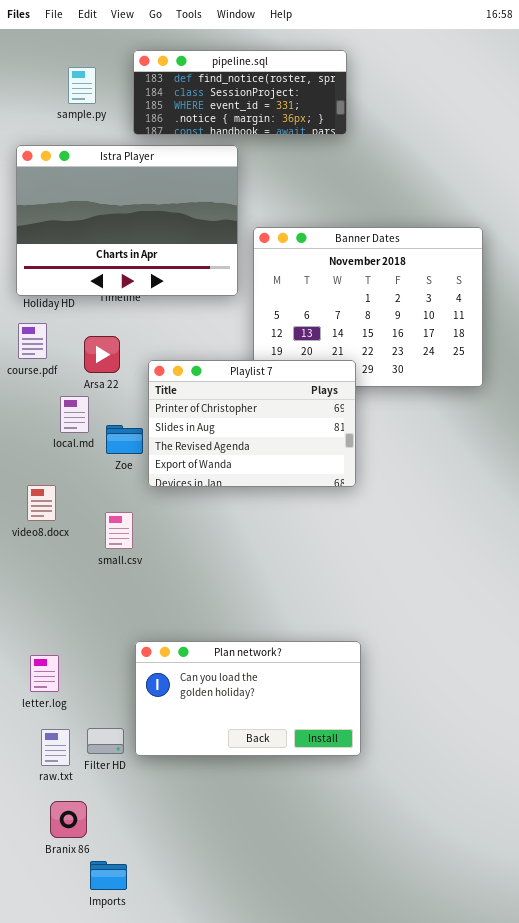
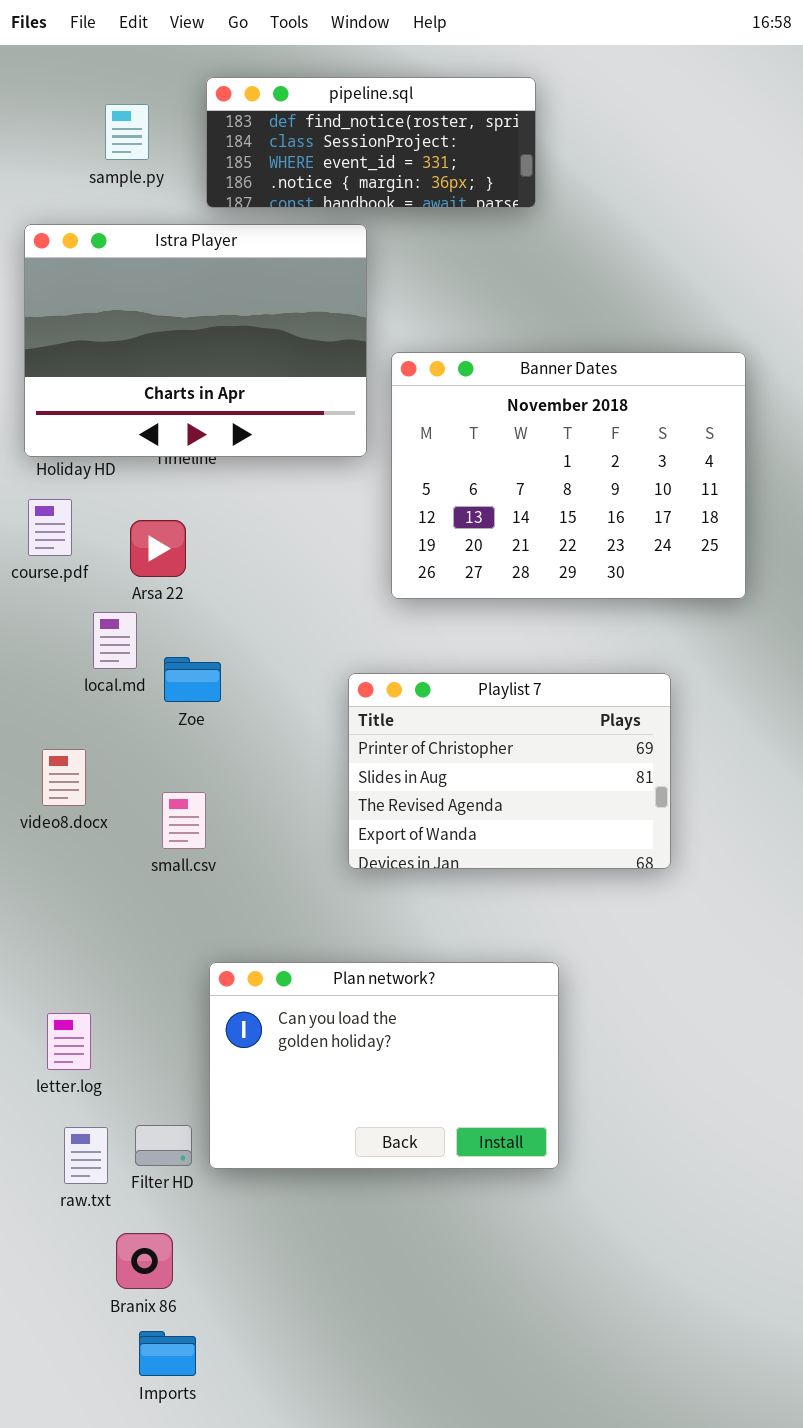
Playlist 7: [148,360,356,487] -> [348,673,671,869], moved
Plan network?: [135,641,361,756] -> [209,962,559,1169], resized
Branix 86: [50,801,87,838] -> [116,1233,173,1289], moved

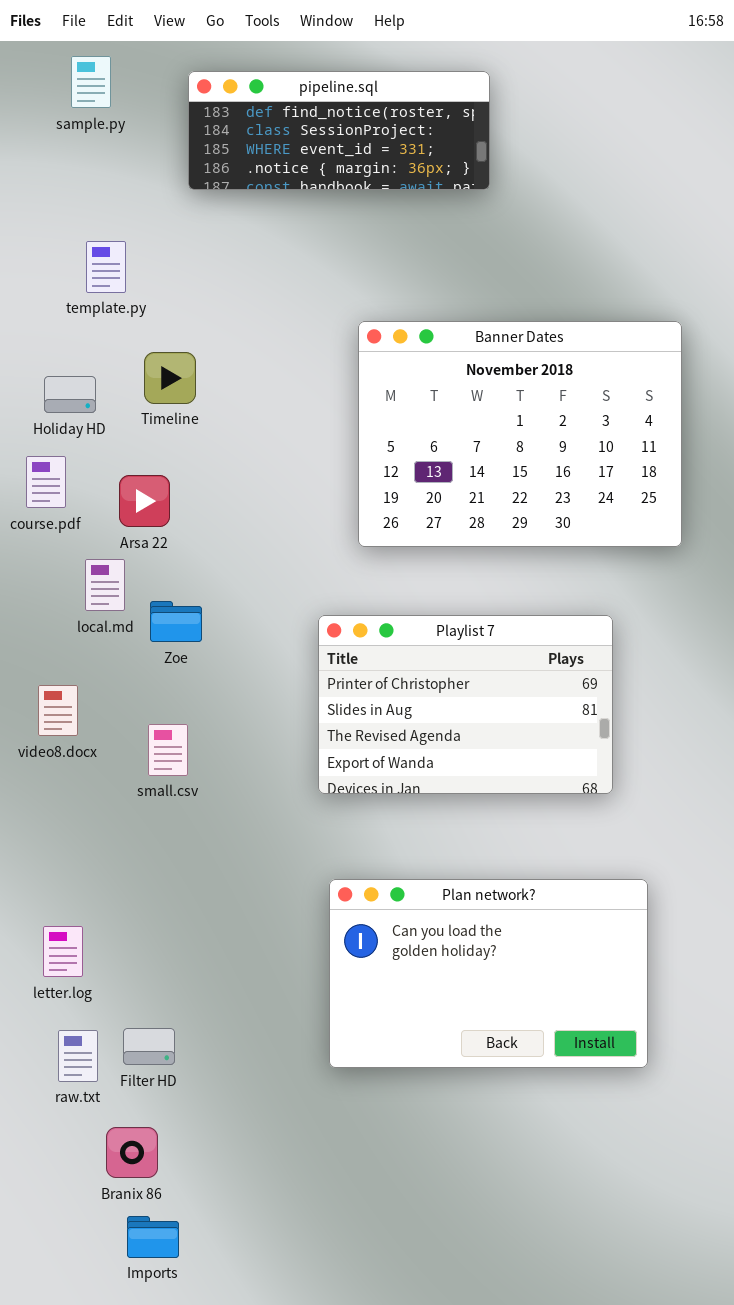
sample.py: [105,104,149,160] -> [71,56,111,108], moved
Istra Player: [24,224,367,457] -> none, closed
Plan network?: [209,962,559,1169] -> [329,879,648,1068], moved

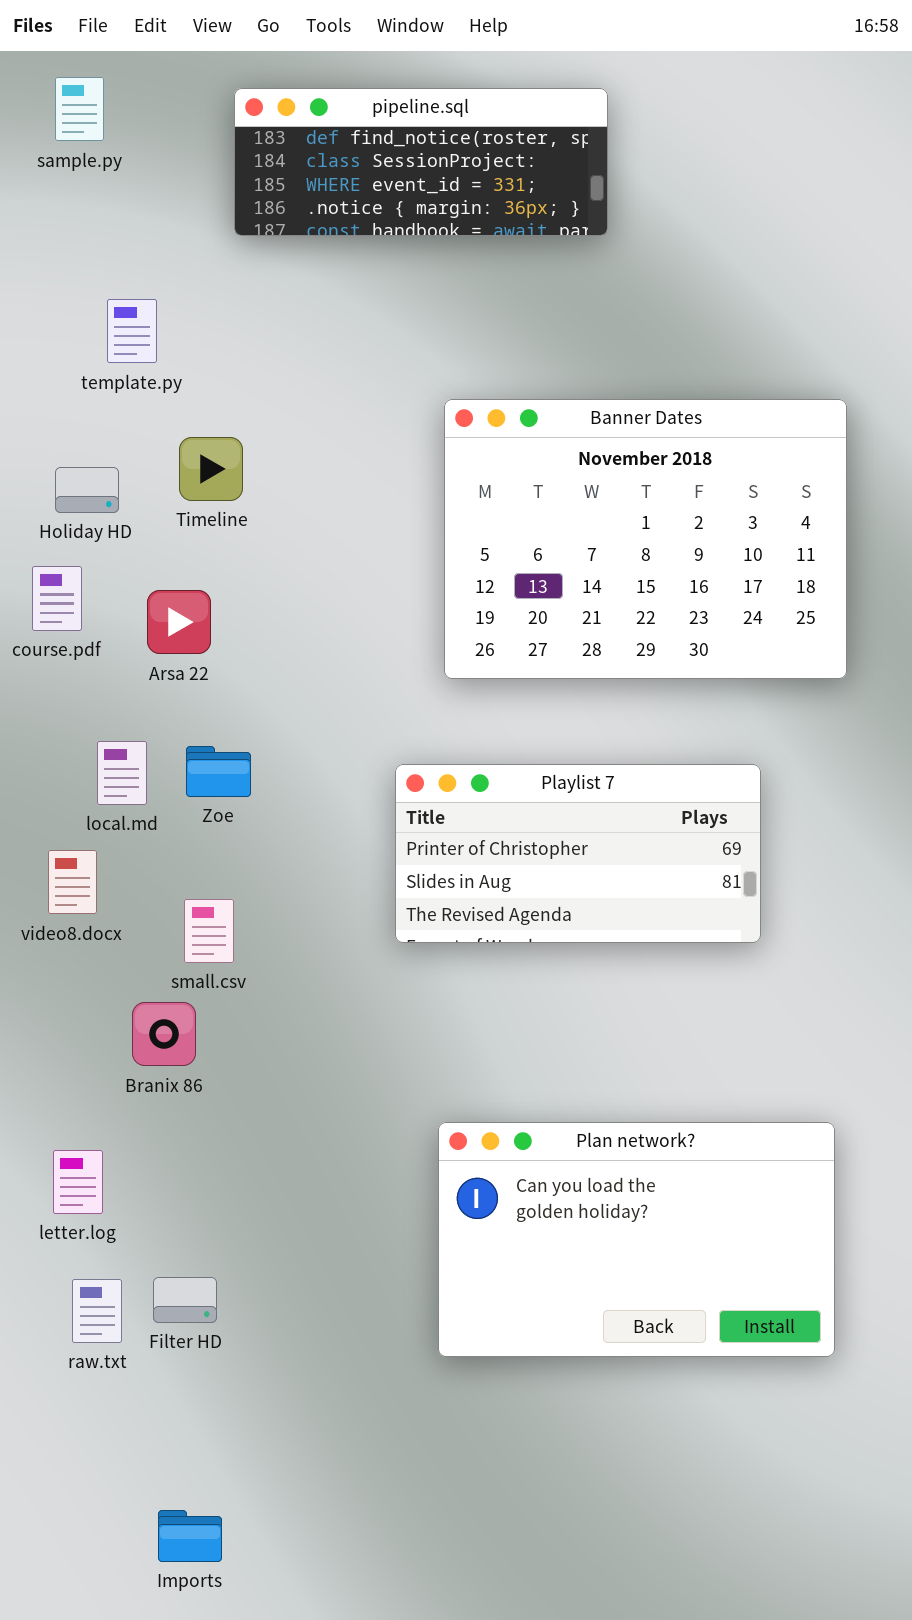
sample.py: [71,56,111,108] -> [55,77,104,141], moved
local.md: [85,559,125,611] -> [97,741,147,805], moved
Playlist 7: [318,615,613,794] -> [395,764,761,943], resized
Plan network?: [329,879,648,1068] -> [438,1122,835,1357], moved
Branix 86: [106,1127,158,1178] -> [132,1002,196,1066], moved

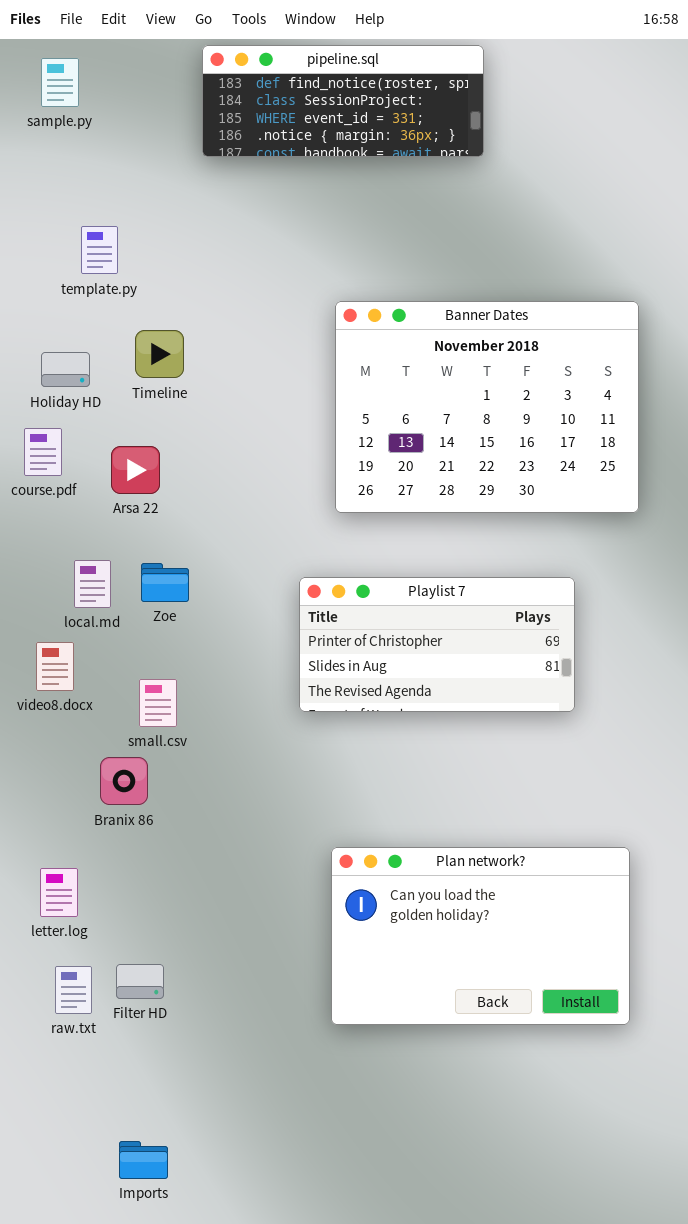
pipeline.sql: [234,88,608,236] -> [202,45,484,157], moved

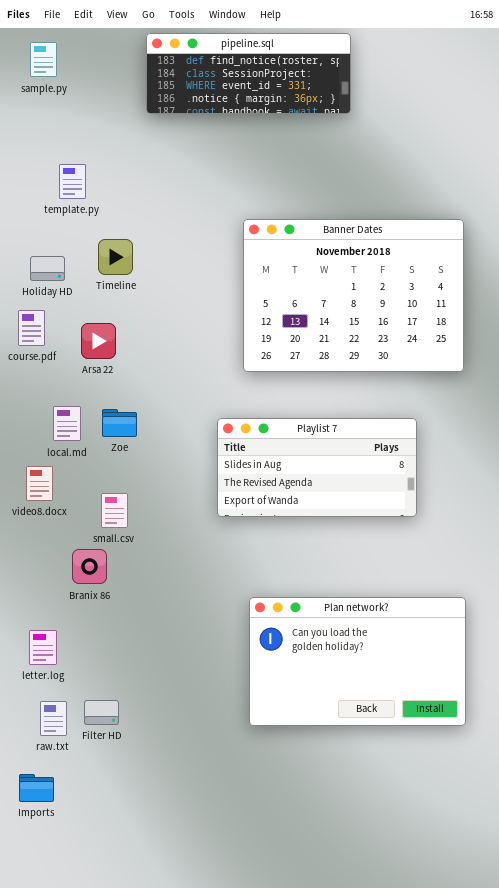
Playlist 7: [299,577,575,712] -> [217,418,417,517], scrolled down 1 row
Plan network?: [331,847,630,1025] -> [249,597,466,726], moved
Imports: [119,1141,168,1179] -> [19,774,54,802], moved

